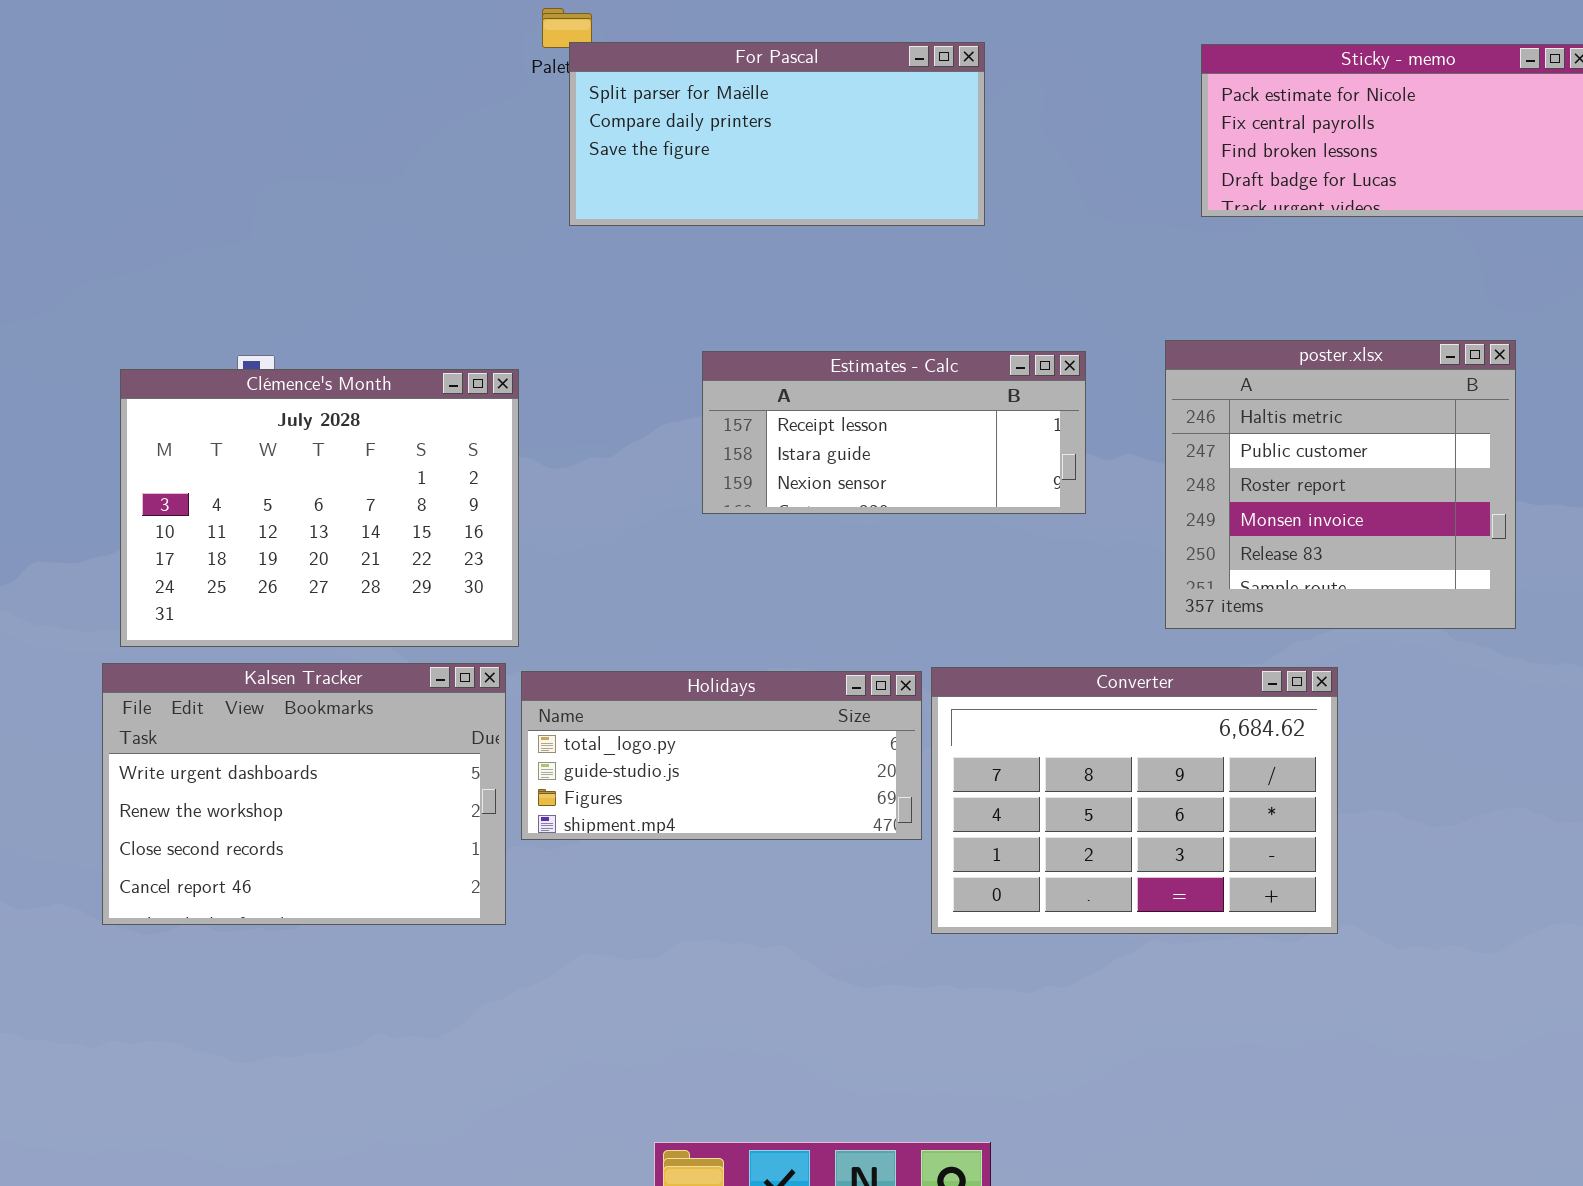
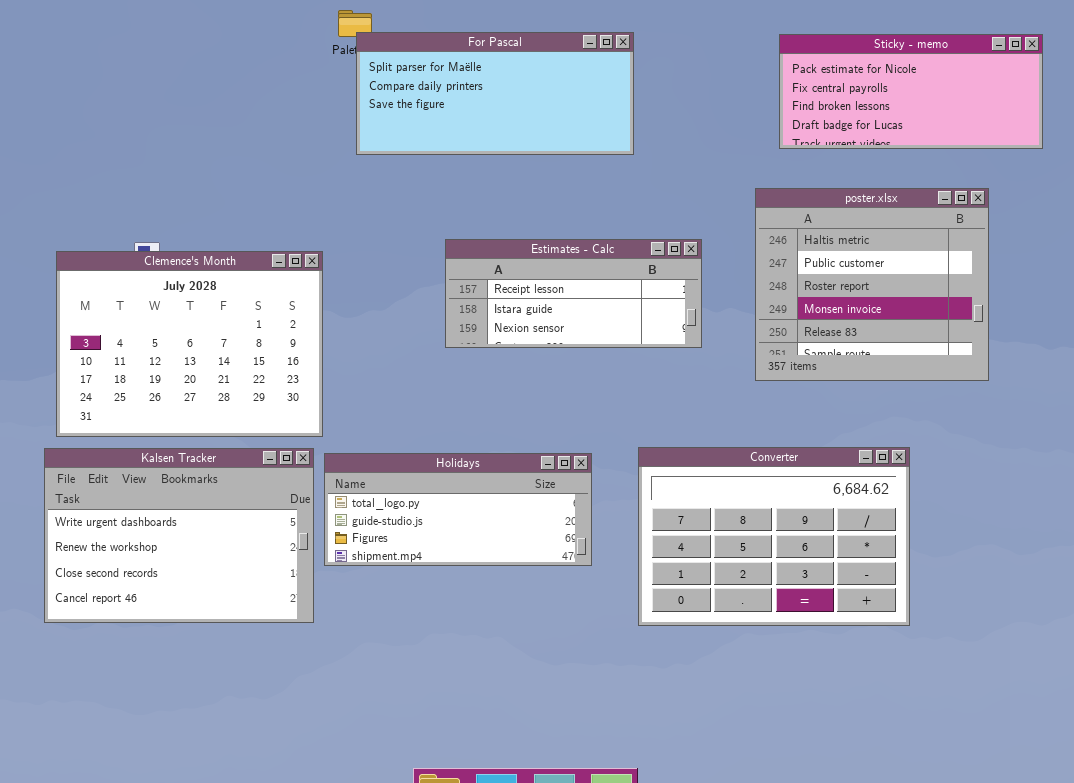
poster.xlsx: [1165,340,1516,629] -> [755,188,989,381], moved
Converter: [931,667,1338,934] -> [638,447,910,626], moved

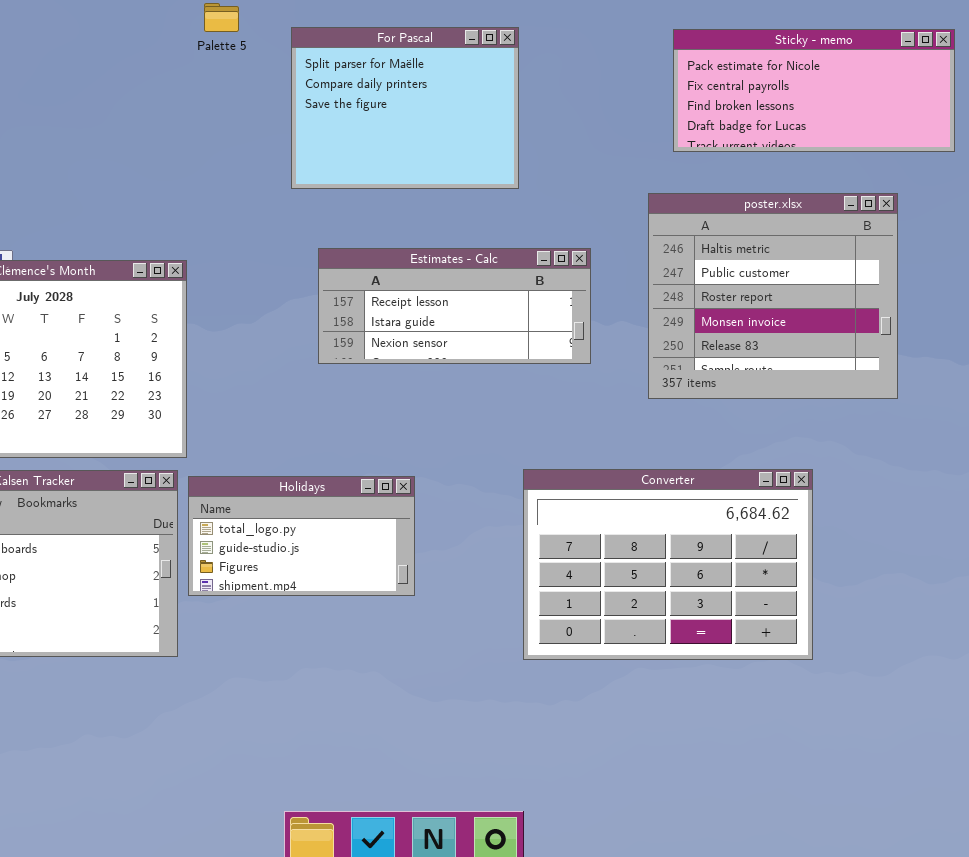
For Pascal: [356,32,634,155] -> [291,27,519,189], resized
Holidays: [324,453,592,566] -> [188,476,415,596], resized

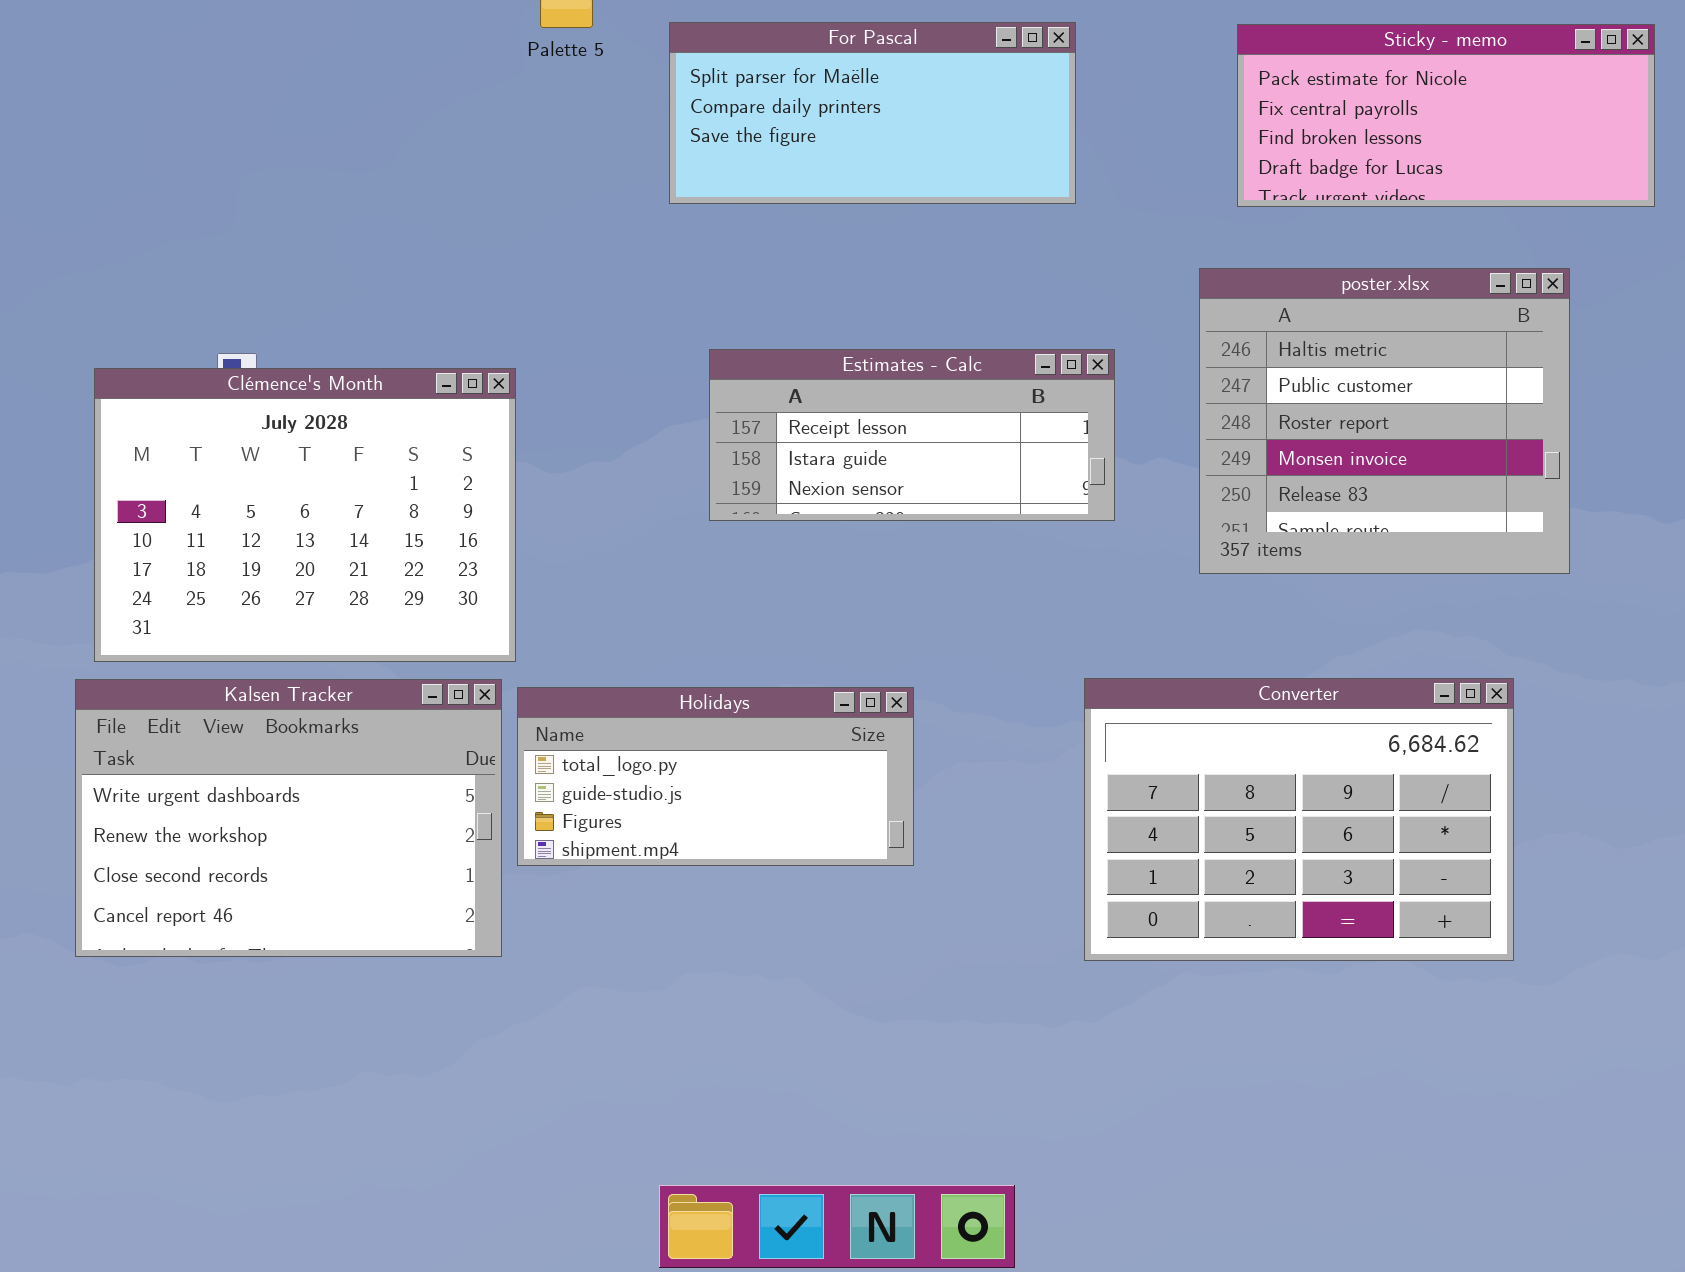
For Pascal: [291,27,519,189] -> [669,22,1076,204], resized
Converter: [523,469,813,660] -> [1084,678,1514,961], moved
Holidays: [188,476,415,596] -> [517,687,914,866], resized

